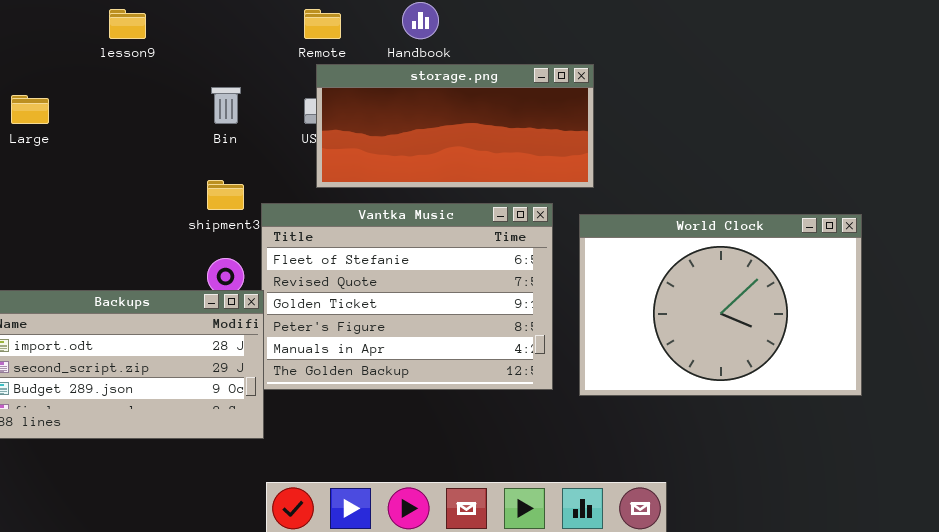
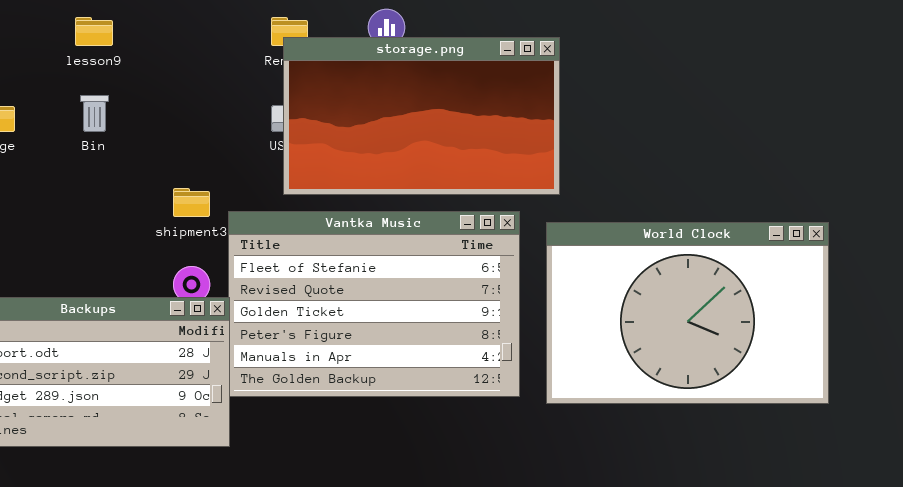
storage.png: [316,64,594,188] -> [283,37,560,195], resized
Bin: [211,87,241,124] -> [80,95,109,132], moved

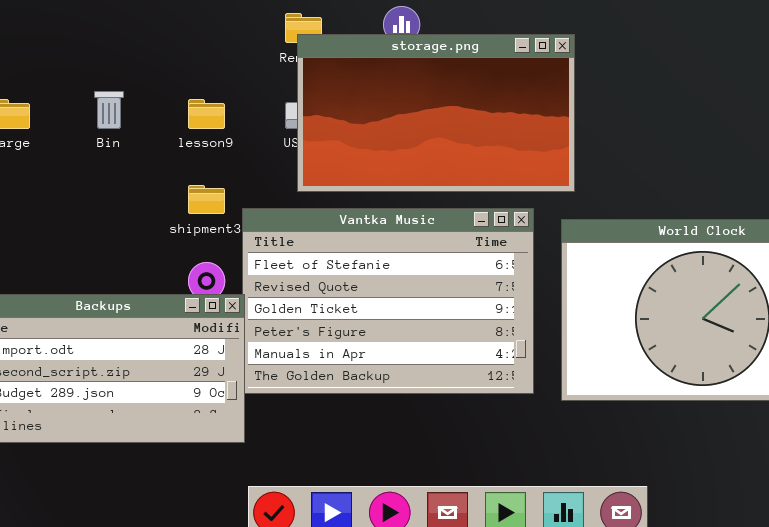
lesson9: [75,17,113,46] -> [188,99,225,129], moved

